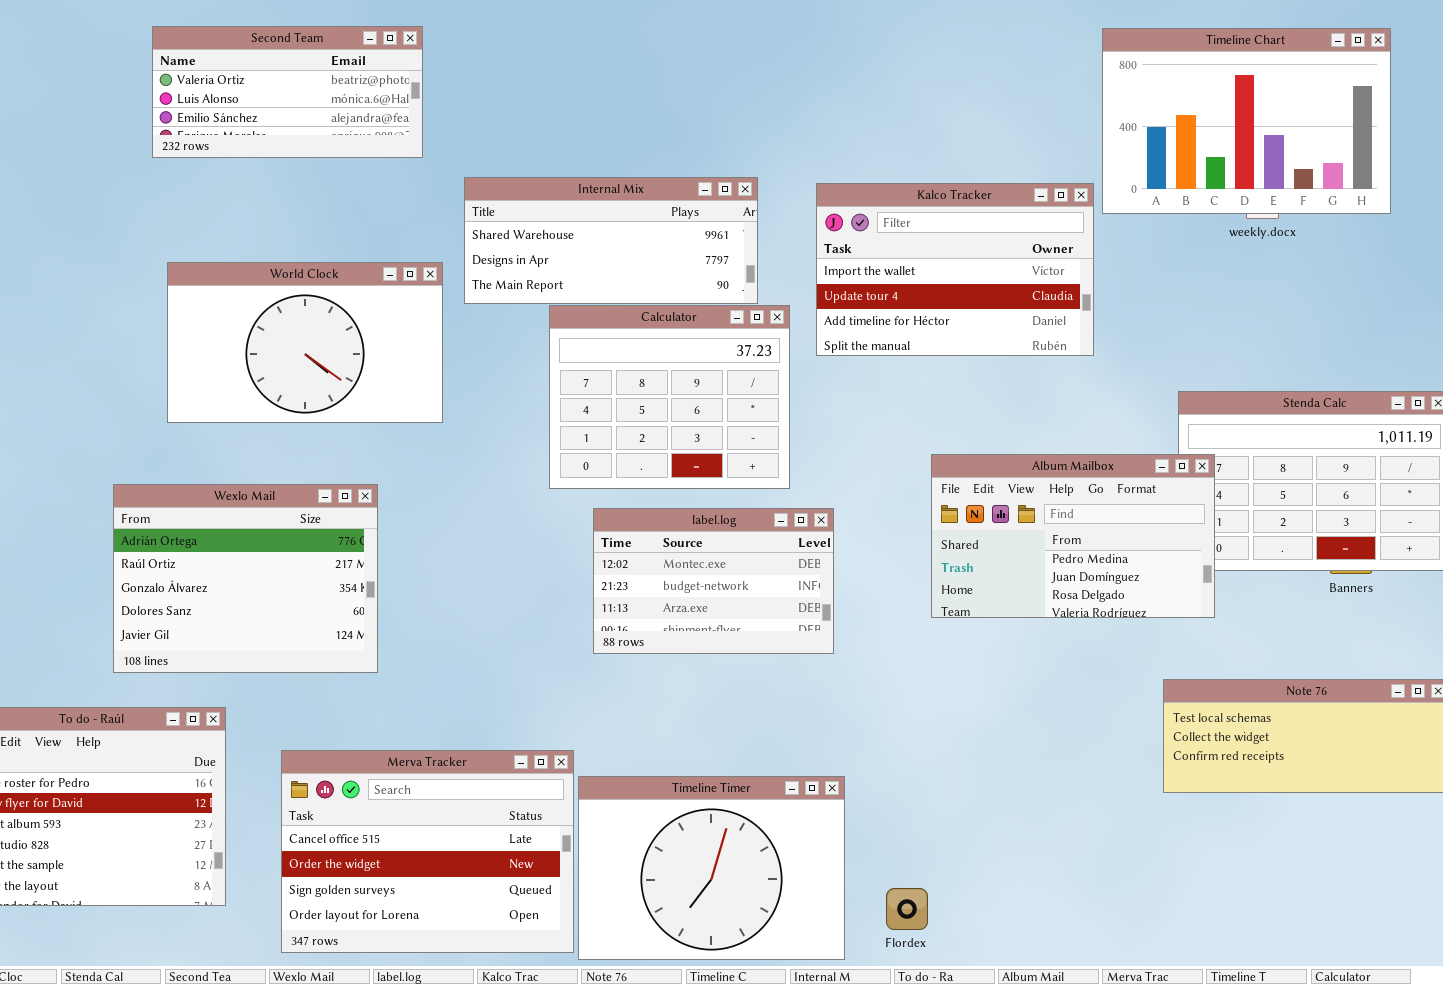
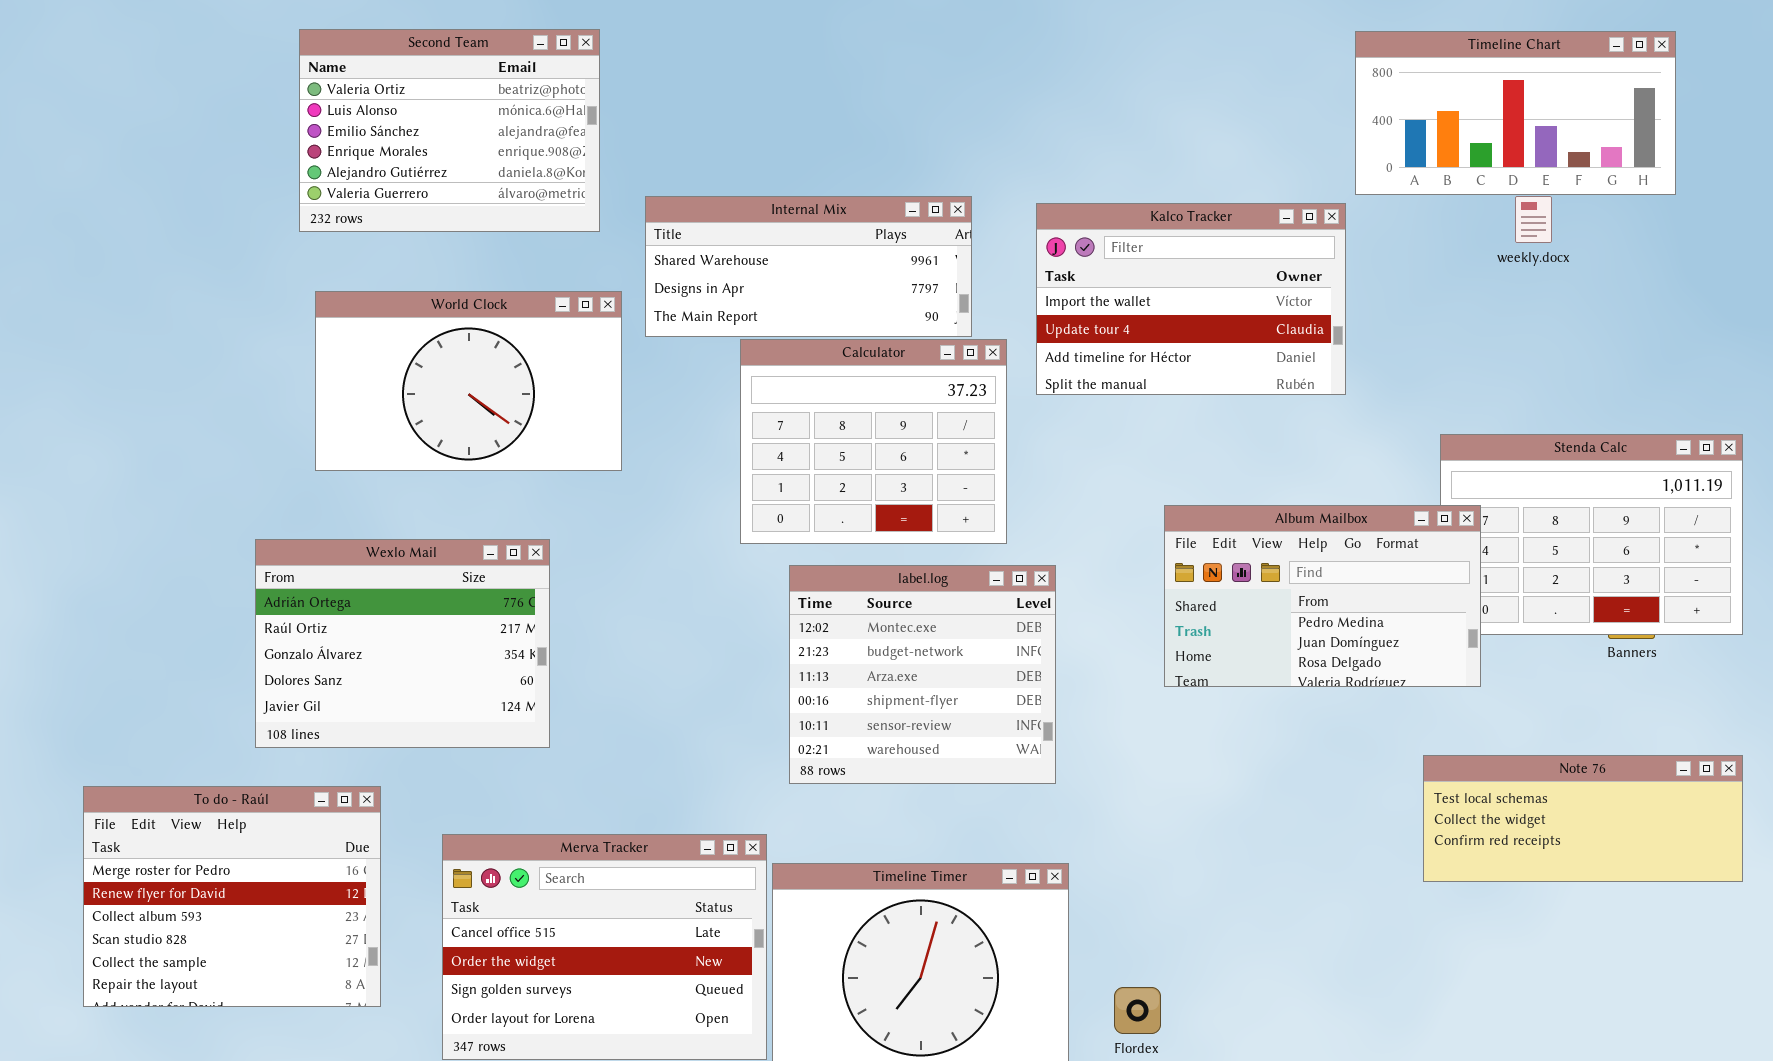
Second Team: [152,26,423,158] -> [299,29,600,232], resized
Timeline Chart: [1102,28,1391,214] -> [1355,31,1676,195], resized
label.log: [593,508,834,654] -> [789,565,1056,784], resized

